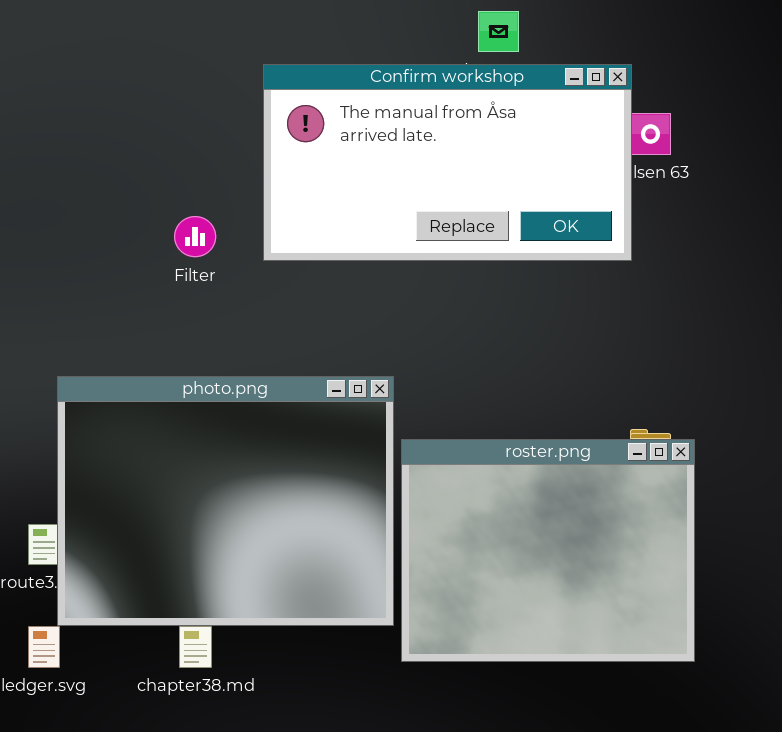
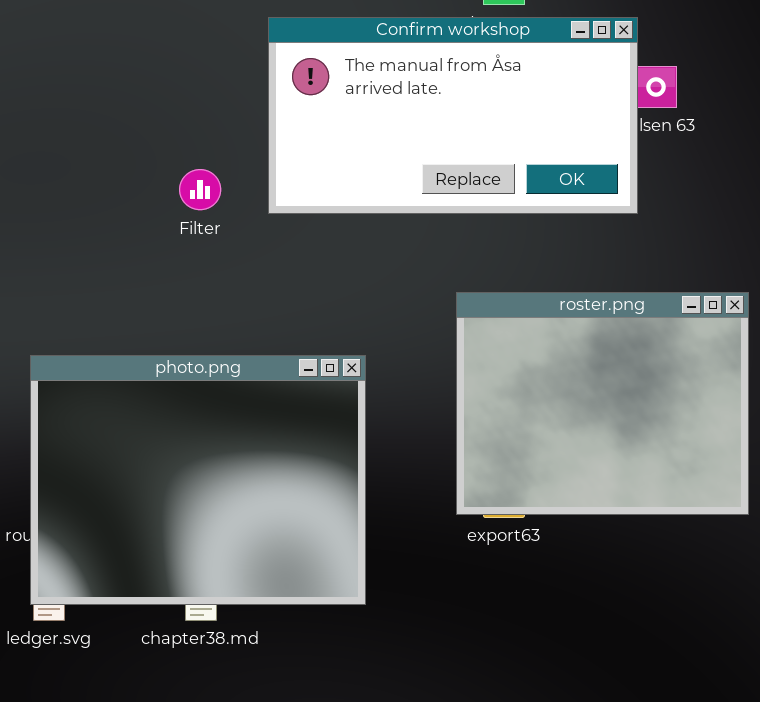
photo.png: [57,376,394,626] -> [30,355,366,605], moved
roster.png: [401,439,695,662] -> [456,292,749,515], moved

